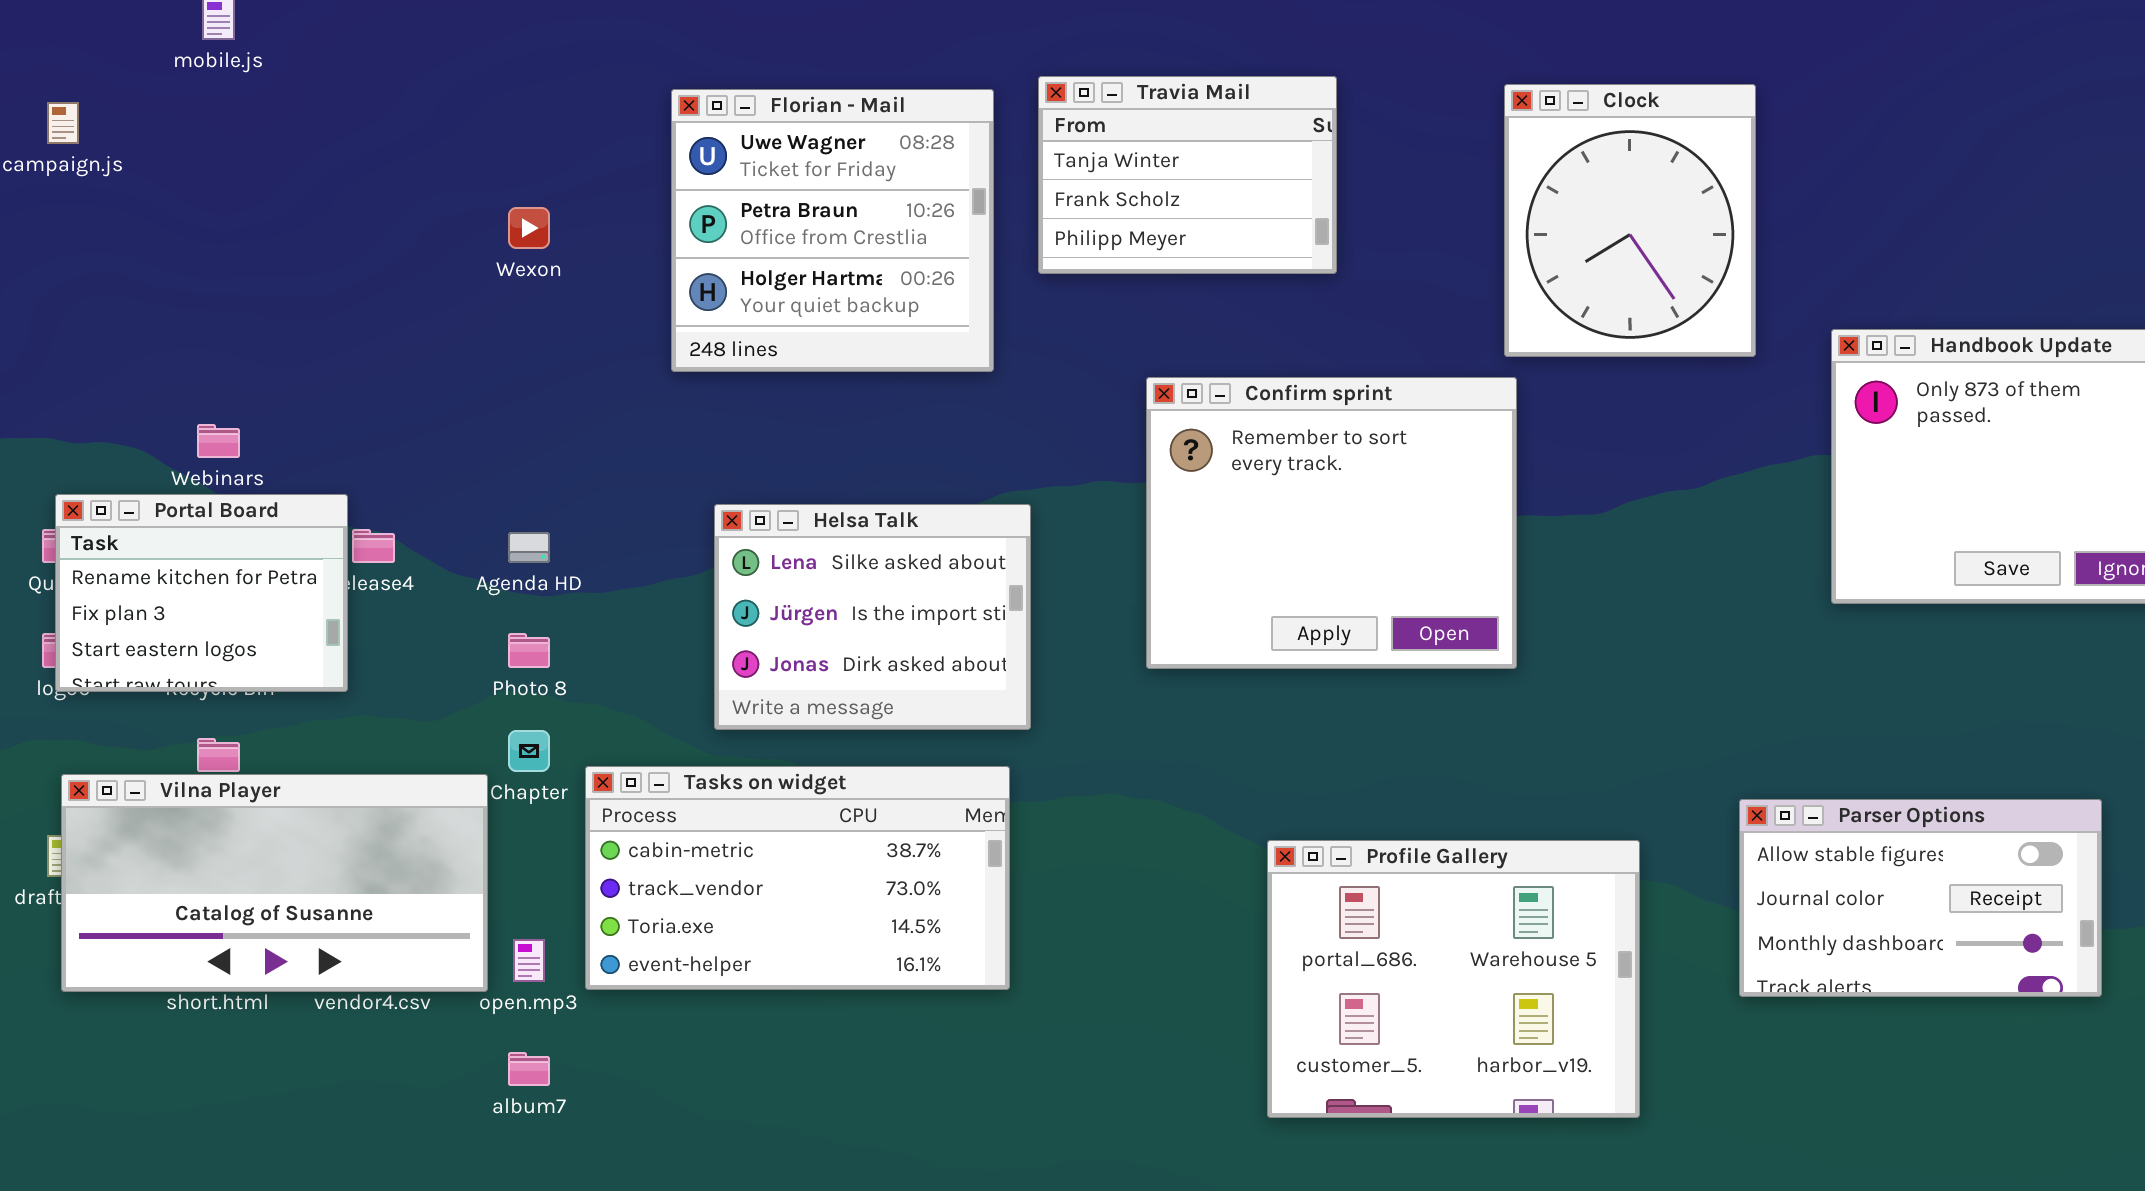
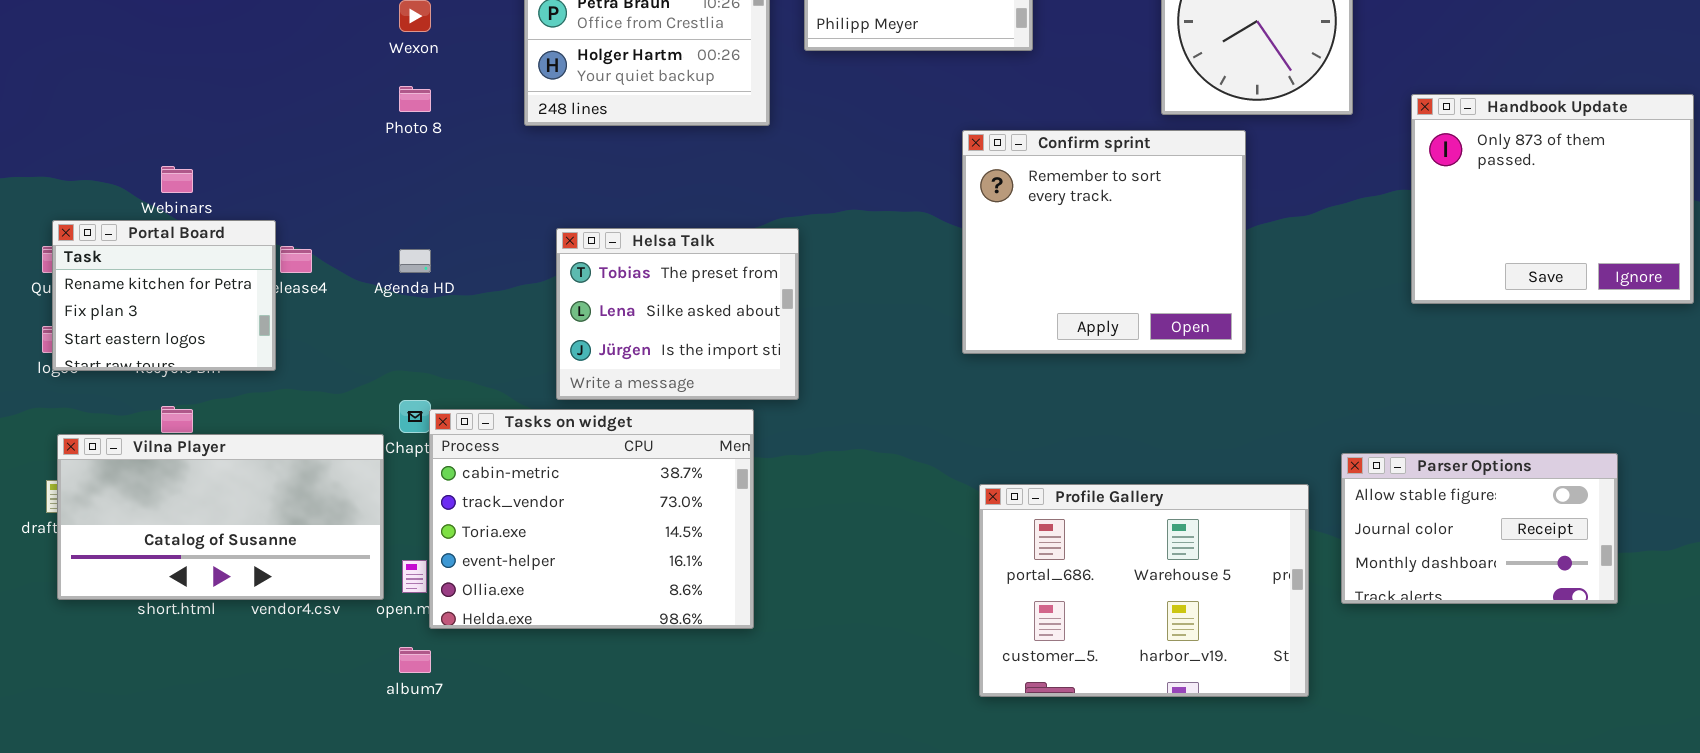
Confirm sprint: [1146,377,1517,669] -> [962,130,1246,354], moved
Helsa Talk: [714,504,1031,730] -> [556,228,799,400], scrolled up 1 row
Photo 8: [508,633,550,668] -> [399,86,431,112], moved
Tasks on widget: [585,766,1010,990] -> [429,409,754,629], moved, resized
Profile Gallery: [1267,840,1640,1118] -> [979,484,1309,697], resized

